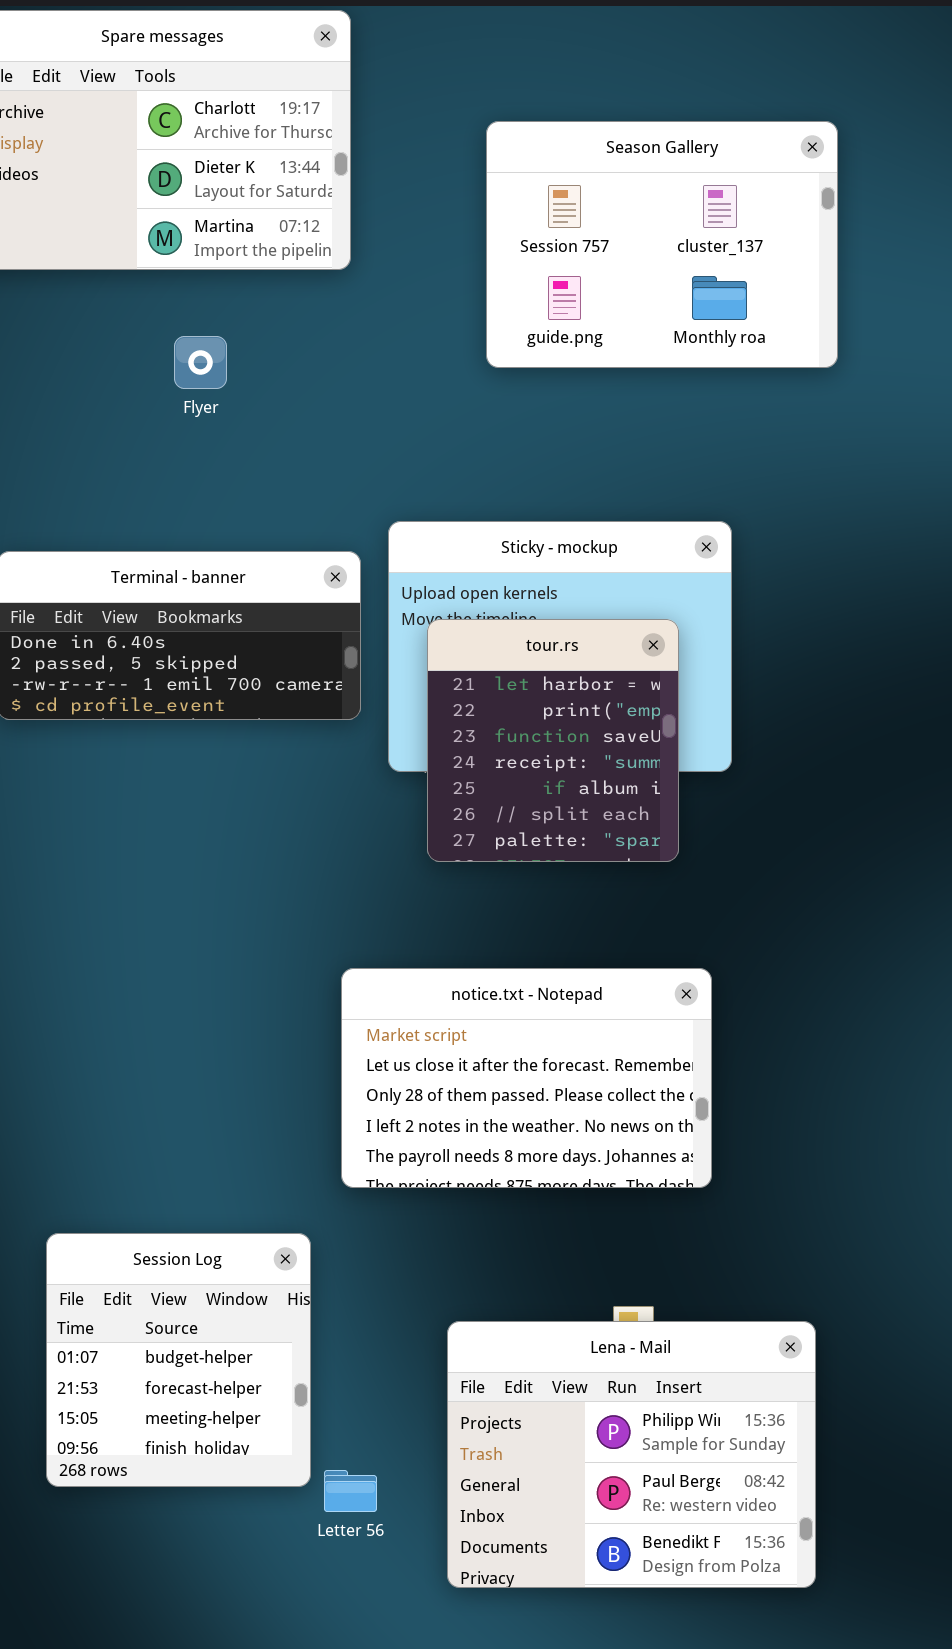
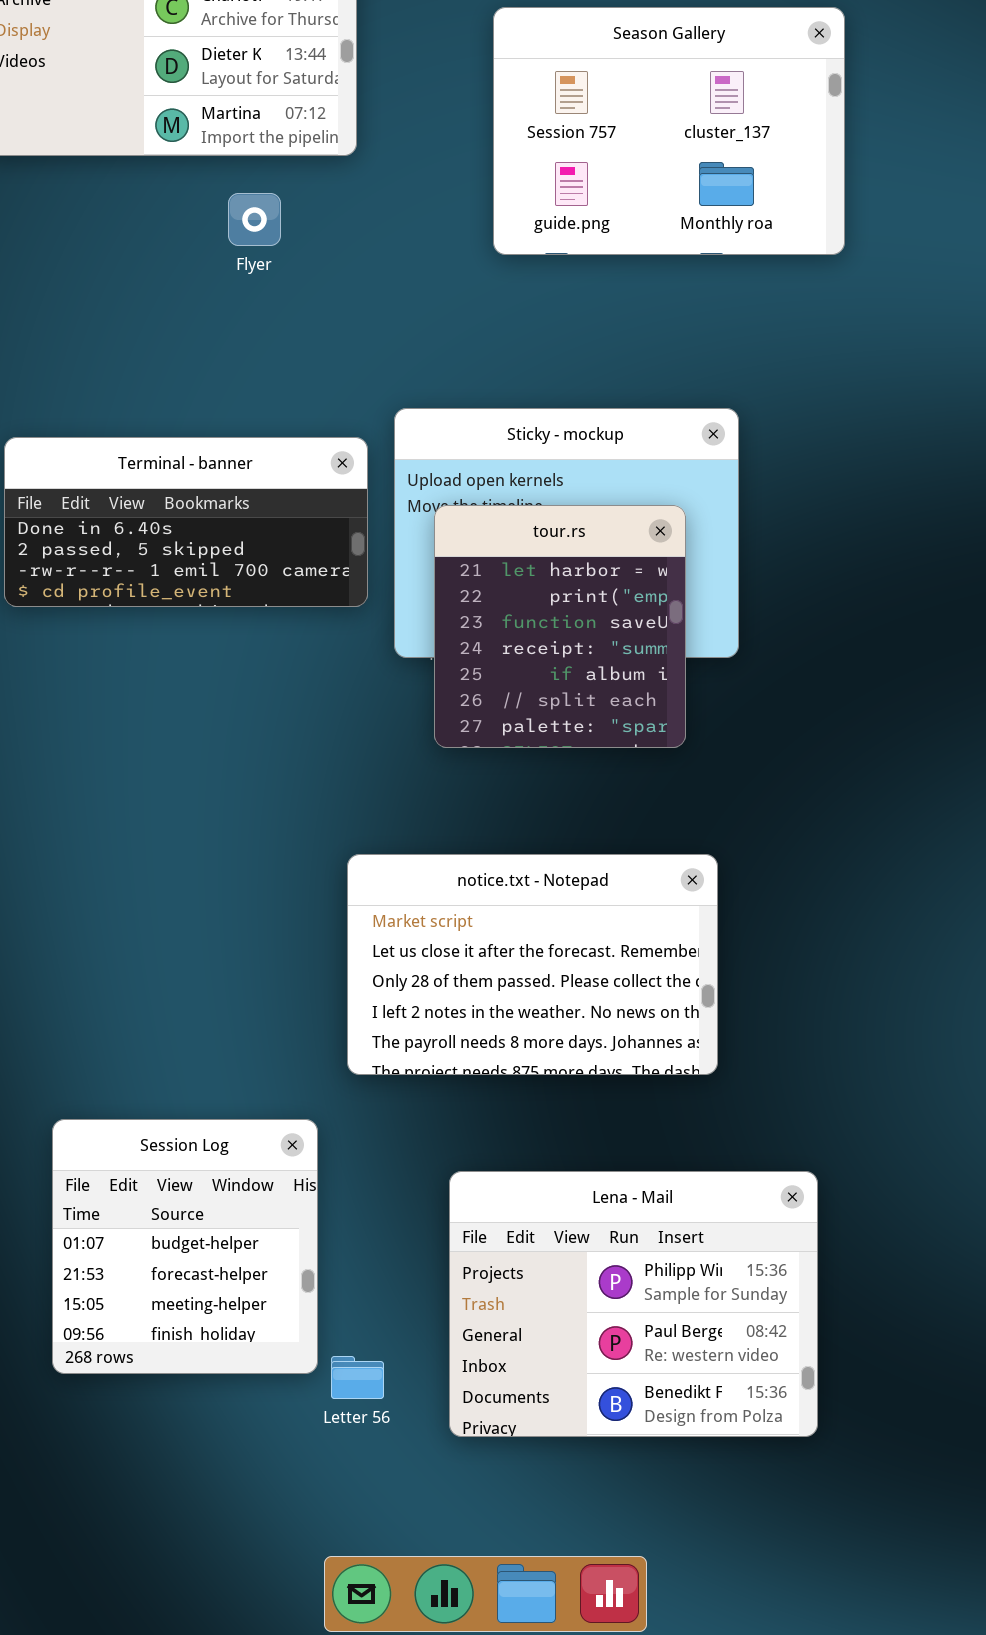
Flyer: [174,336,227,389] -> [228,193,281,246], moved
Lena - Mail: [447,1321,816,1588] -> [449,1171,818,1437], moved

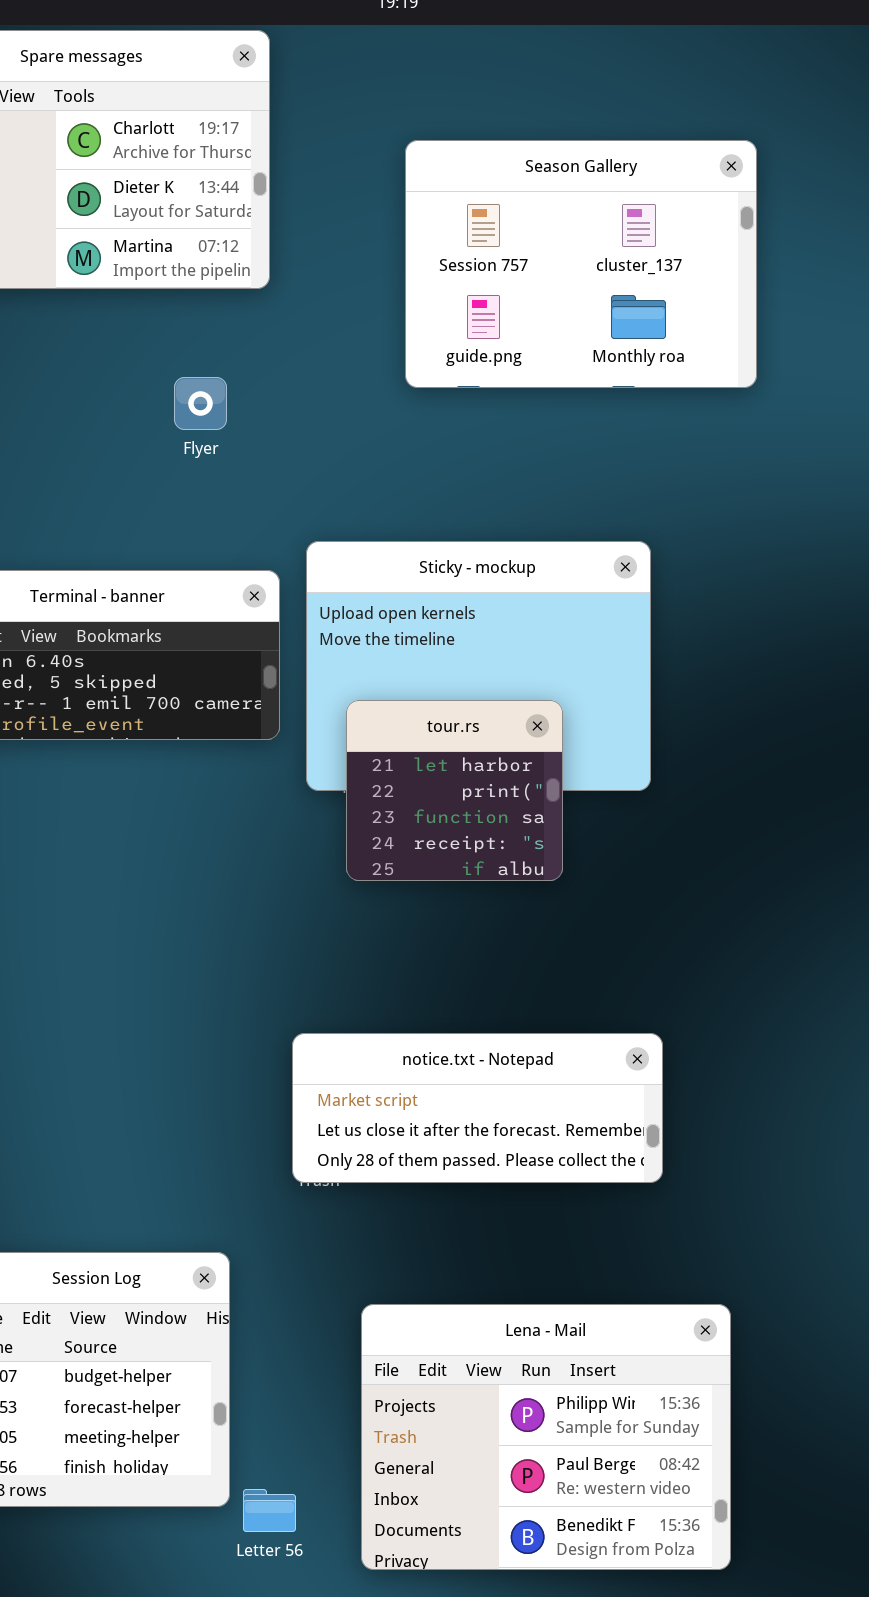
Flyer: [228,193,281,246] -> [174,377,227,430], moved
tour.rs: [434,505,686,748] -> [346,700,563,881], resized
notice.txt - Notepad: [347,854,718,1075] -> [292,1033,663,1183], moved, resized

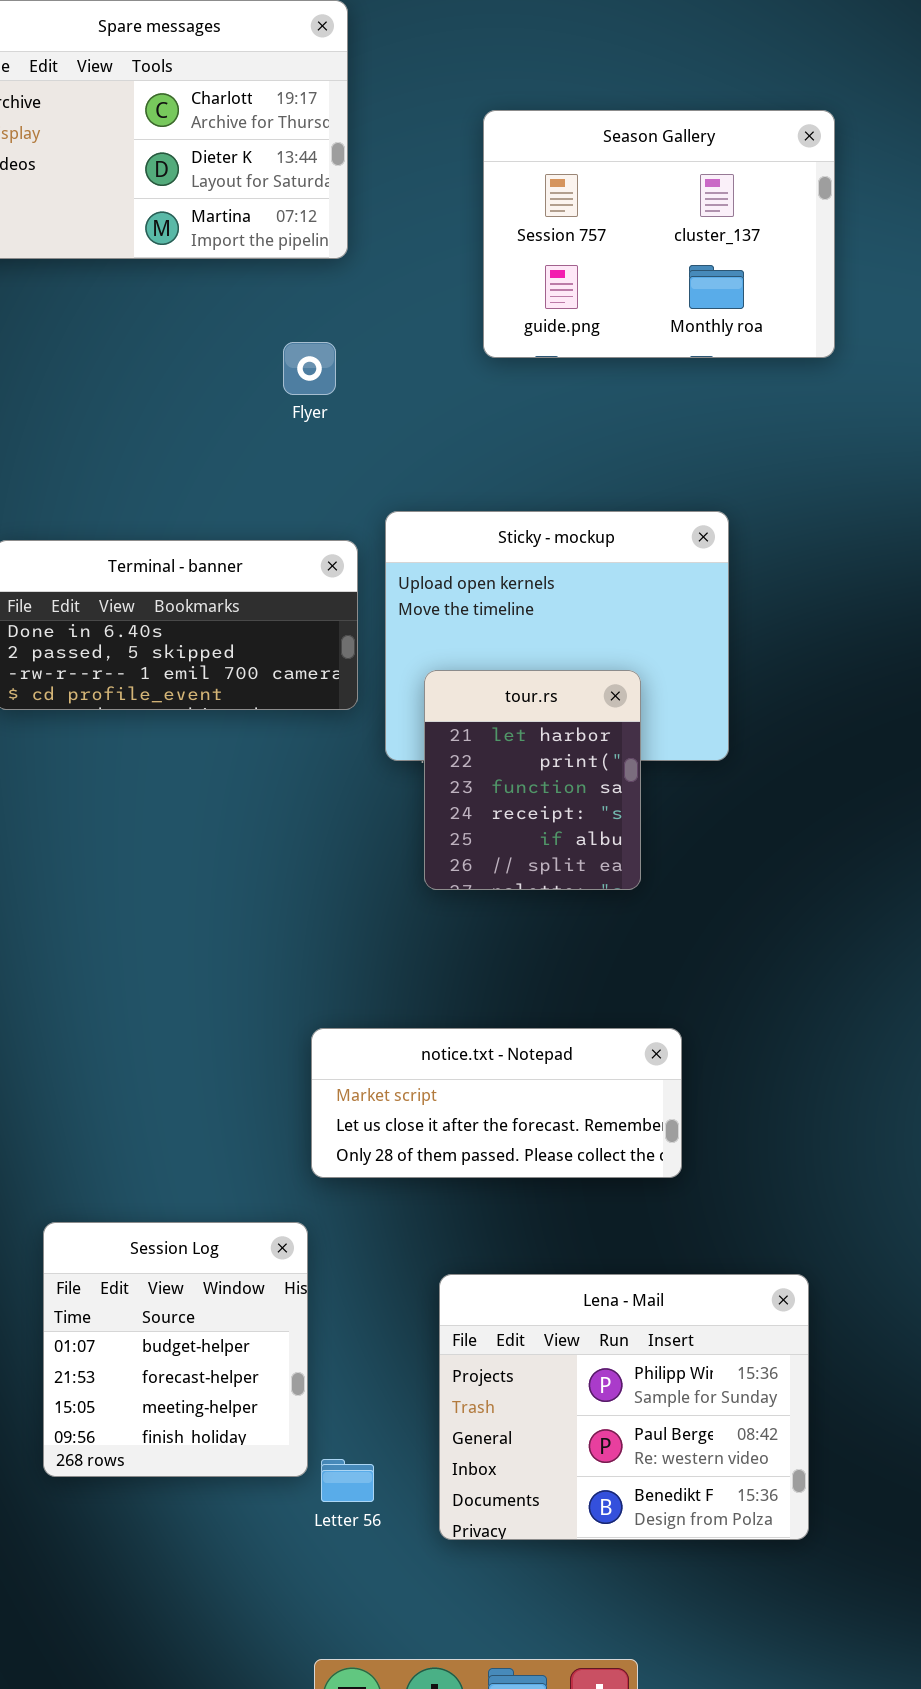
Flyer: [174,377,227,430] -> [283,342,336,395], moved
tour.rs: [346,700,563,881] -> [424,670,641,890], resized
notice.txt - Notepad: [292,1033,663,1183] -> [311,1028,682,1178], moved

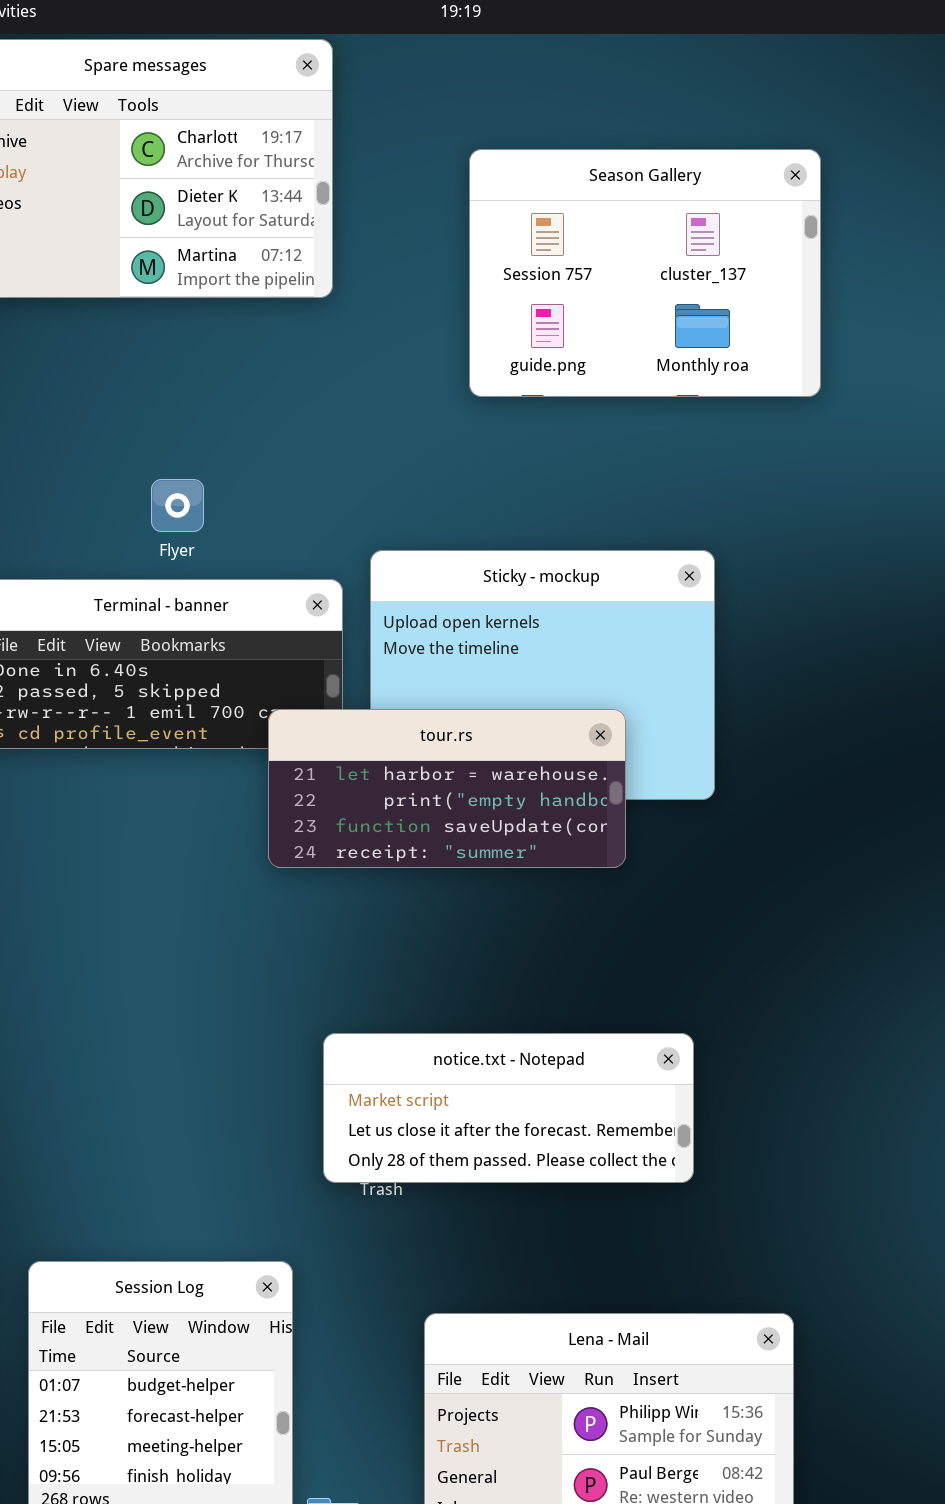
Flyer: [283,342,336,395] -> [151,479,204,532], moved
tour.rs: [424,670,641,890] -> [268,709,626,868], resized
notice.txt - Notepad: [311,1028,682,1178] -> [323,1033,694,1183], moved

